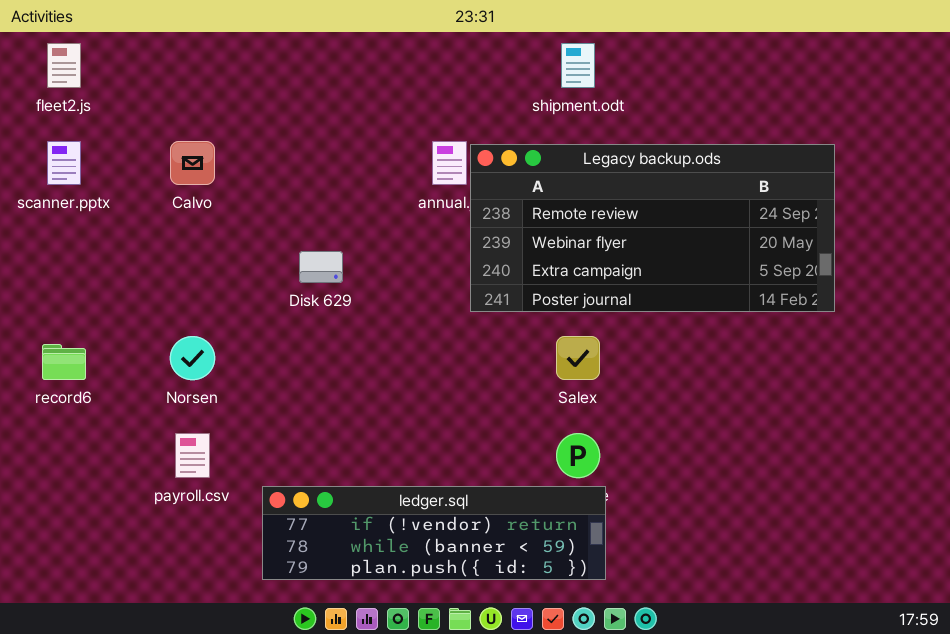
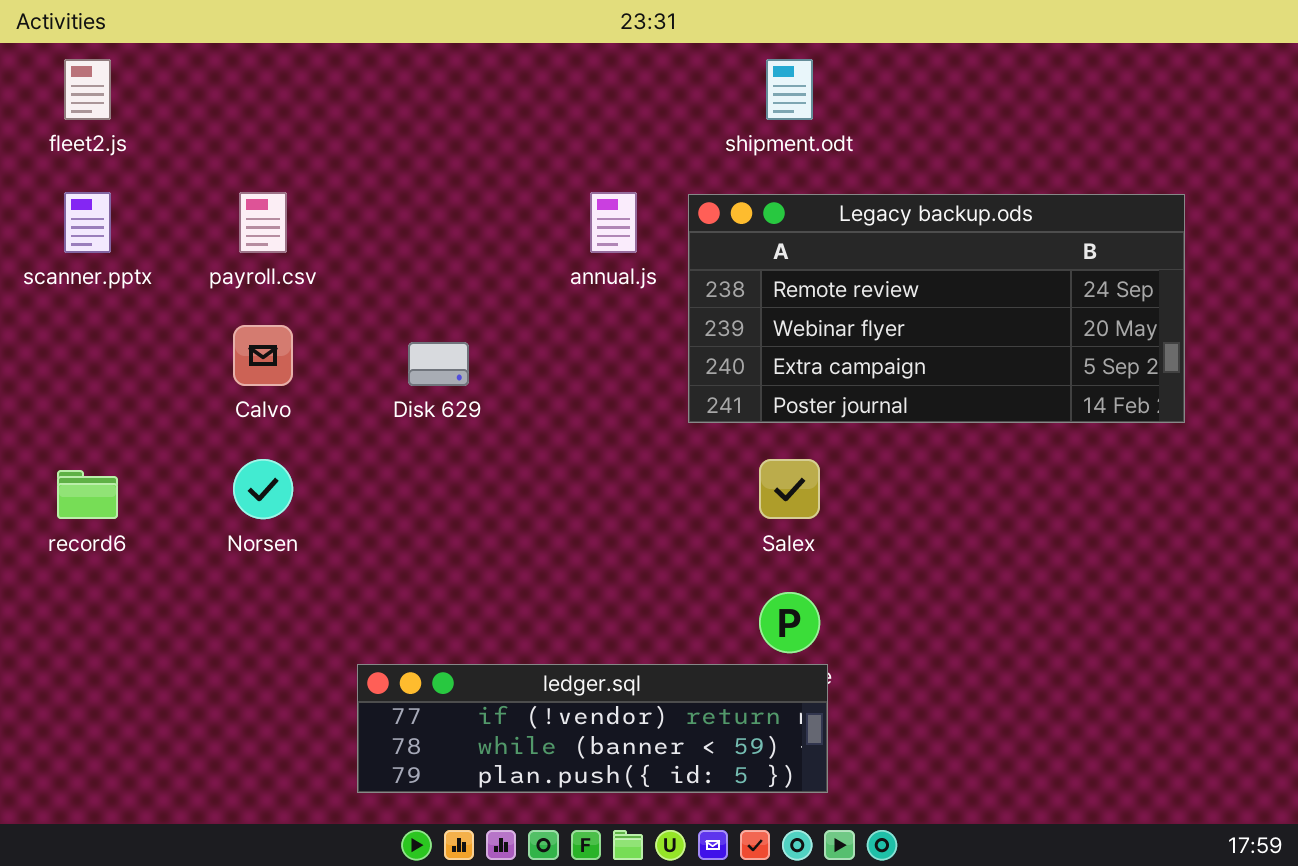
Calvo: [170,141,215,185] -> [233,325,293,386], moved
Legacy backup.ods: [470,144,835,312] -> [688,194,1185,423], moved
payroll.csv: [175,433,210,478] -> [239,192,287,253], moved

